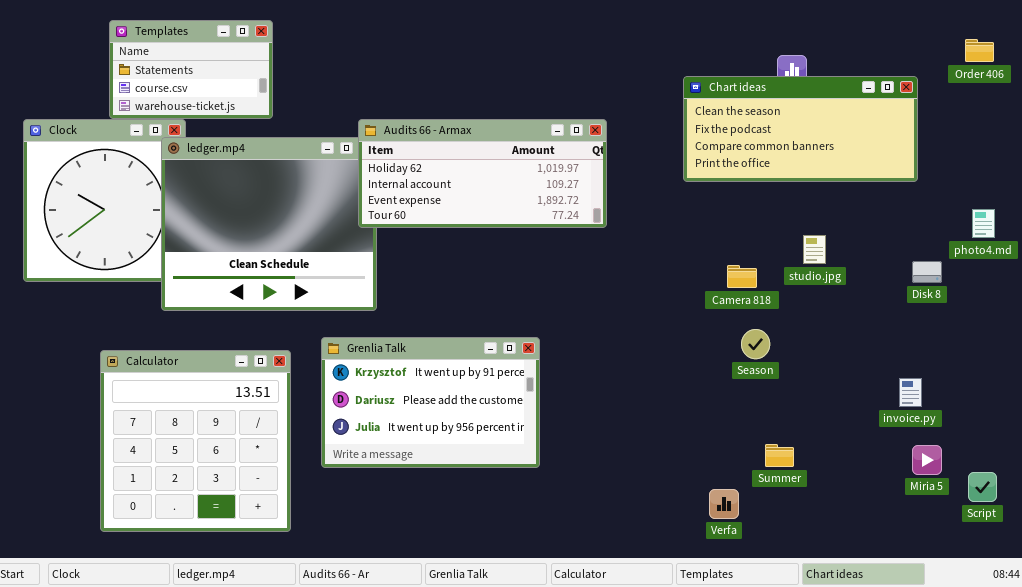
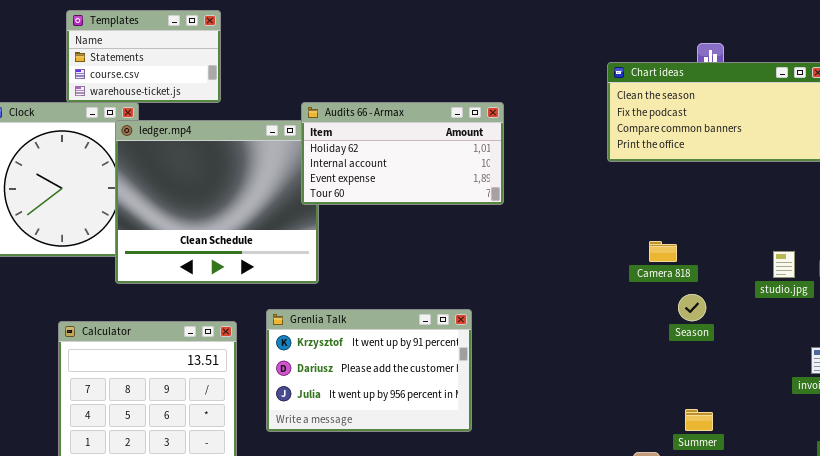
Audits 66 - Armax: [358,119,607,228] -> [301,102,504,205], resized
studio.jpg: [803,235,826,264] -> [773,251,795,278], moved
Season: [741,329,770,359] -> [678,294,706,321], moved

